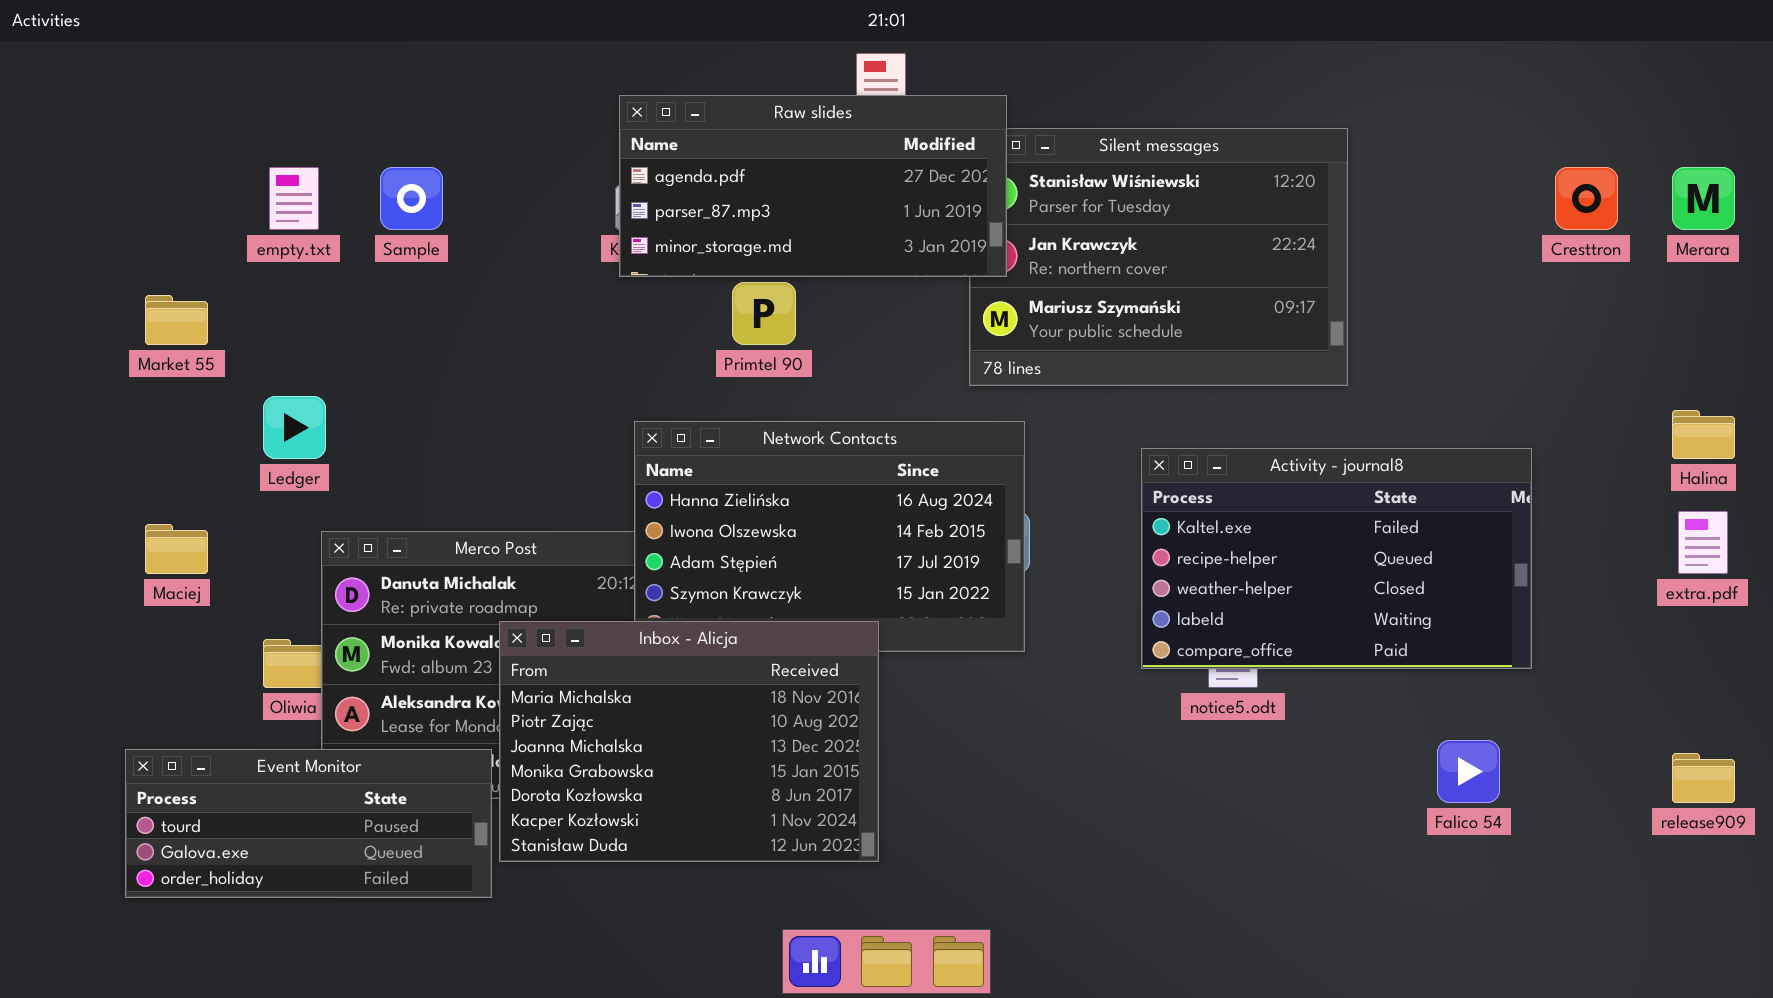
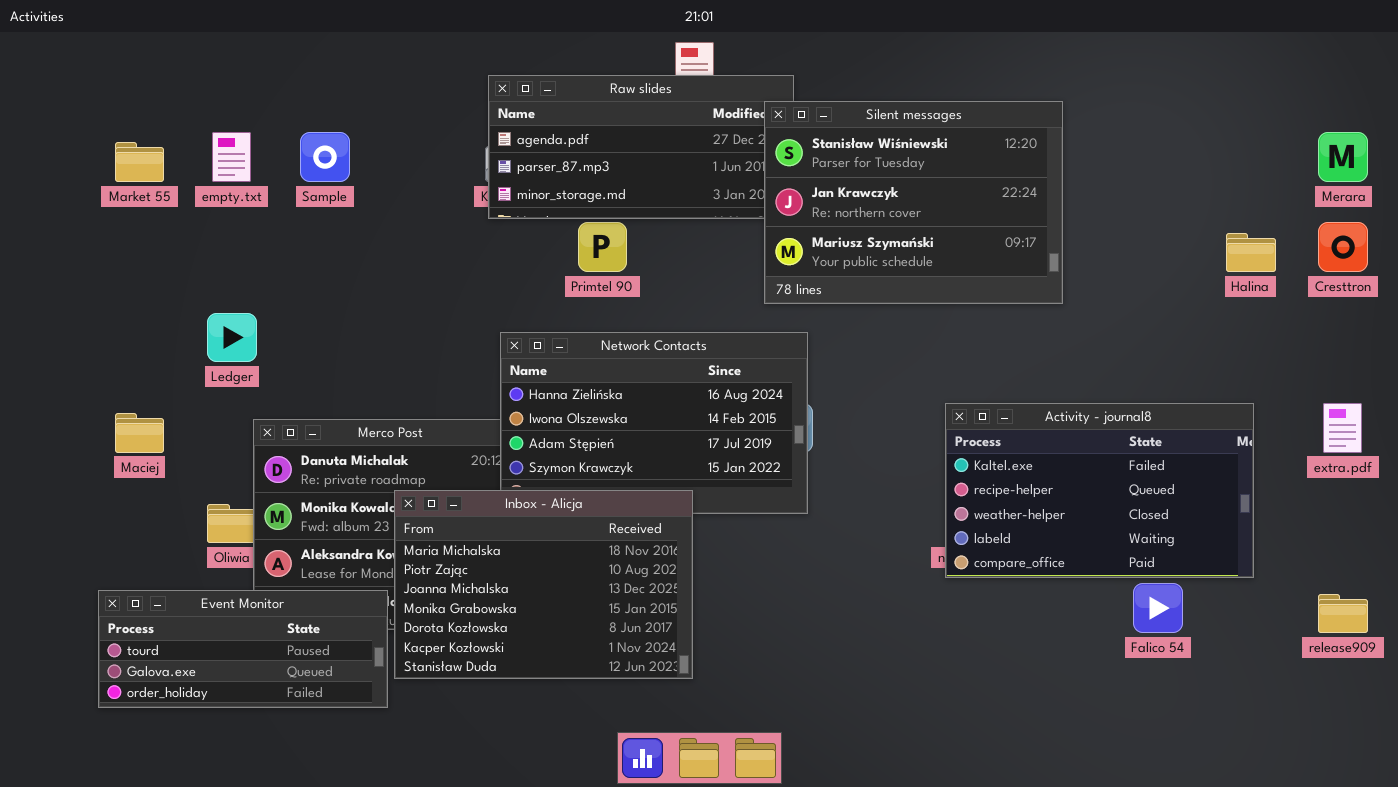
Silent messages: [969,128,1348,386] -> [764,101,1063,304], raised
Cresttron: [1555,167,1618,230] -> [1318,222,1368,272], moved
Market 55: [145,295,208,345] -> [115,142,164,182], moved
Halina: [1672,410,1735,459] -> [1226,233,1276,272], moved
Activity - journal8: [1141,448,1532,669] -> [945,403,1254,578], moved

